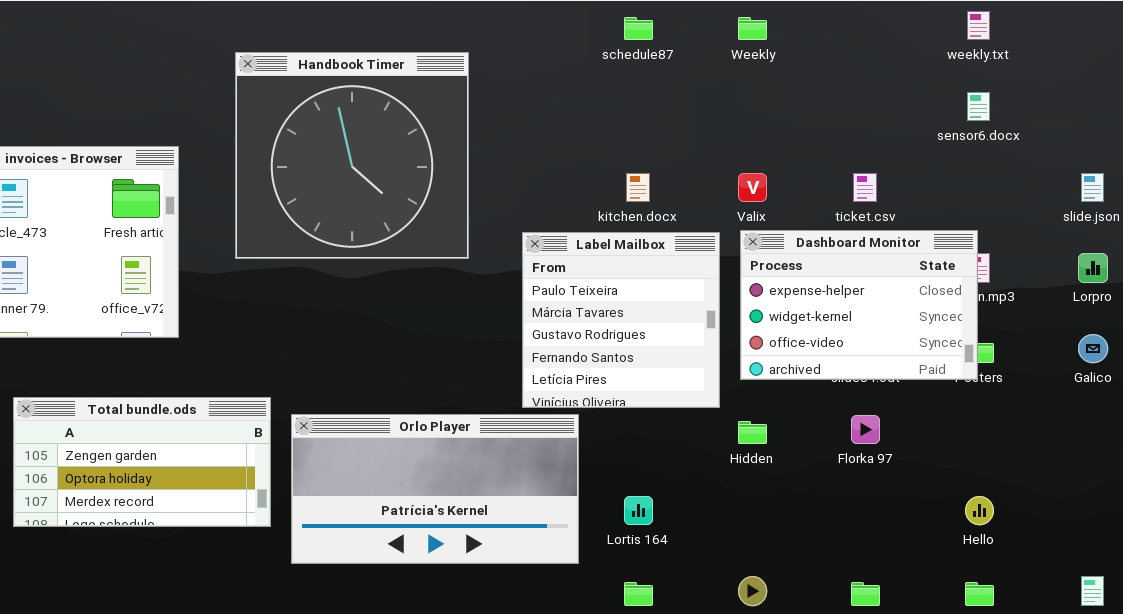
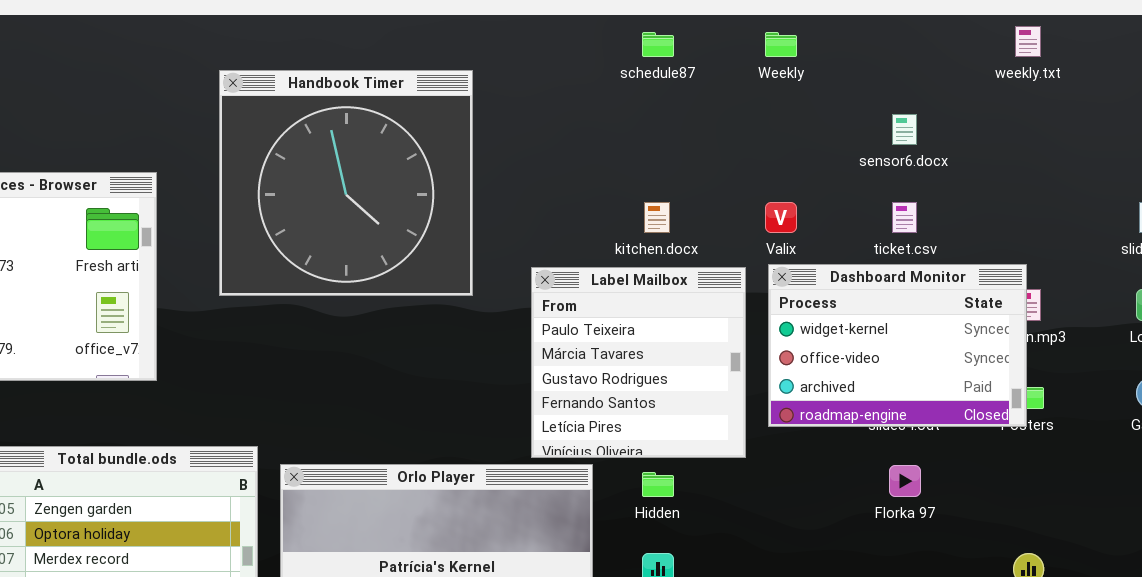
sensor6.docx: [967,92,990,121] -> [892,114,917,145], moved
Dashboard Monitor: [740,230,978,380] -> [768,264,1027,427], scrolled down 1 row
Hidden: [738,421,767,444] -> [642,472,674,497], moved

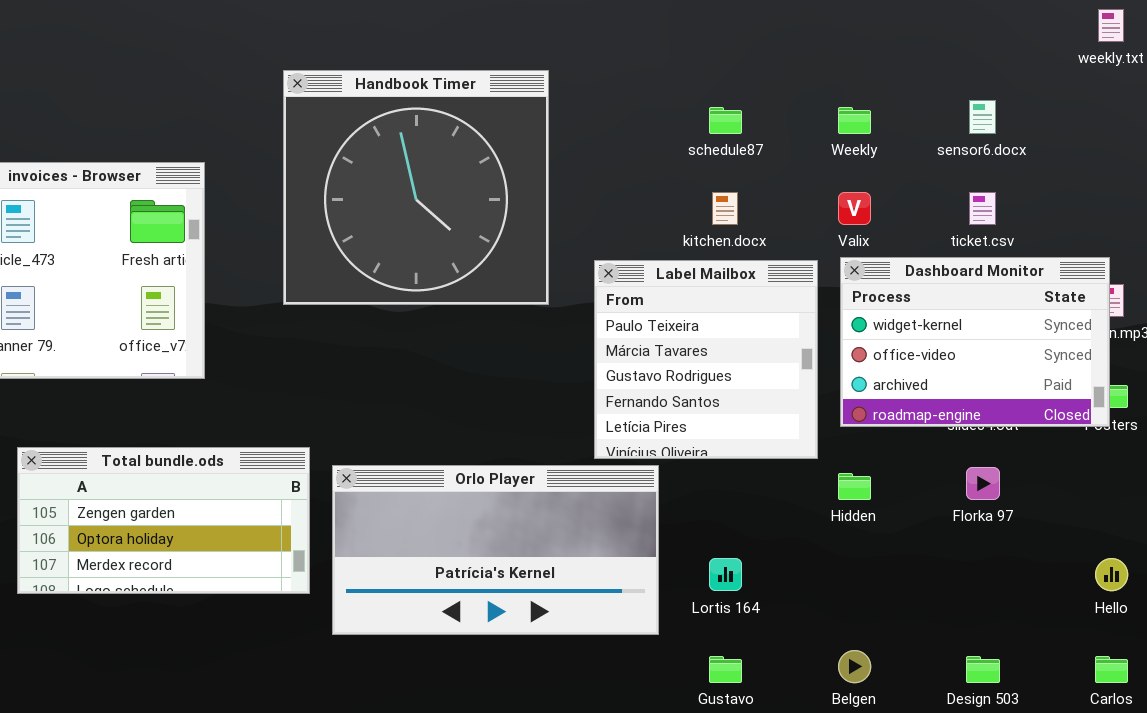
schedule87: [642,32,674,57] -> [709,107,742,134], moved
Weekly: [765,32,797,57] -> [838,107,871,134], moved
Handbook Timer: [219,70,473,296] -> [283,70,549,305], moved
Hidden: [642,472,674,497] -> [838,473,871,500], moved

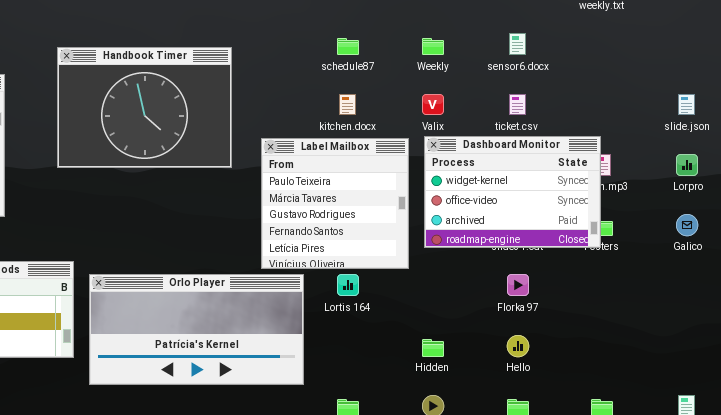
Handbook Timer: [283,70,549,305] -> [57,47,232,168], resized
Hidden: [838,473,871,500] -> [422,339,444,357], moved
Lortis 164: [709,558,742,591] -> [337,274,359,296], moved
Hello: [1095,558,1128,591] -> [507,335,529,357], moved

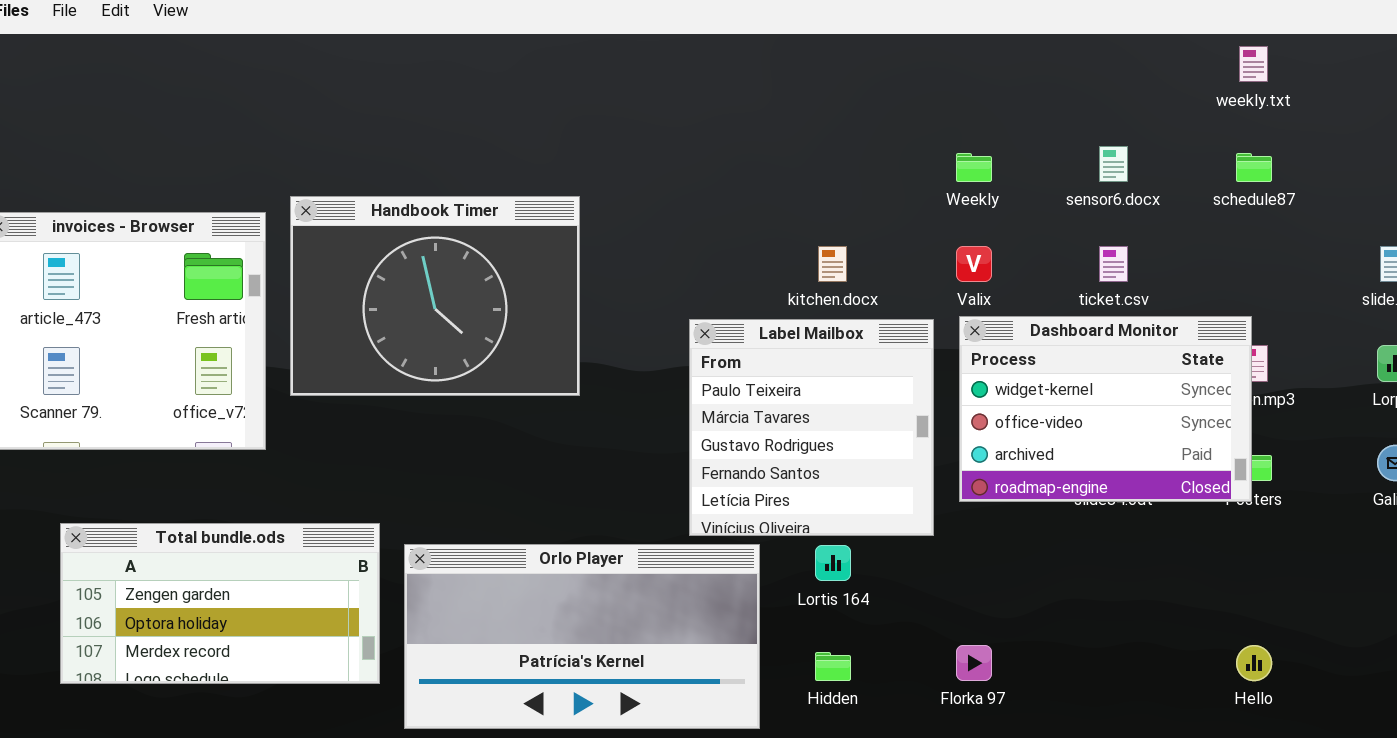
schedule87: [337,38,359,55] -> [1236,153,1272,182], moved
Handbook Timer: [57,47,232,168] -> [290,196,580,396], moved
Florka 97: [507,274,529,296] -> [956,645,992,681], moved
Hello: [507,335,529,357] -> [1236,645,1272,681], moved
Hidden: [422,339,444,357] -> [815,652,851,681], moved

